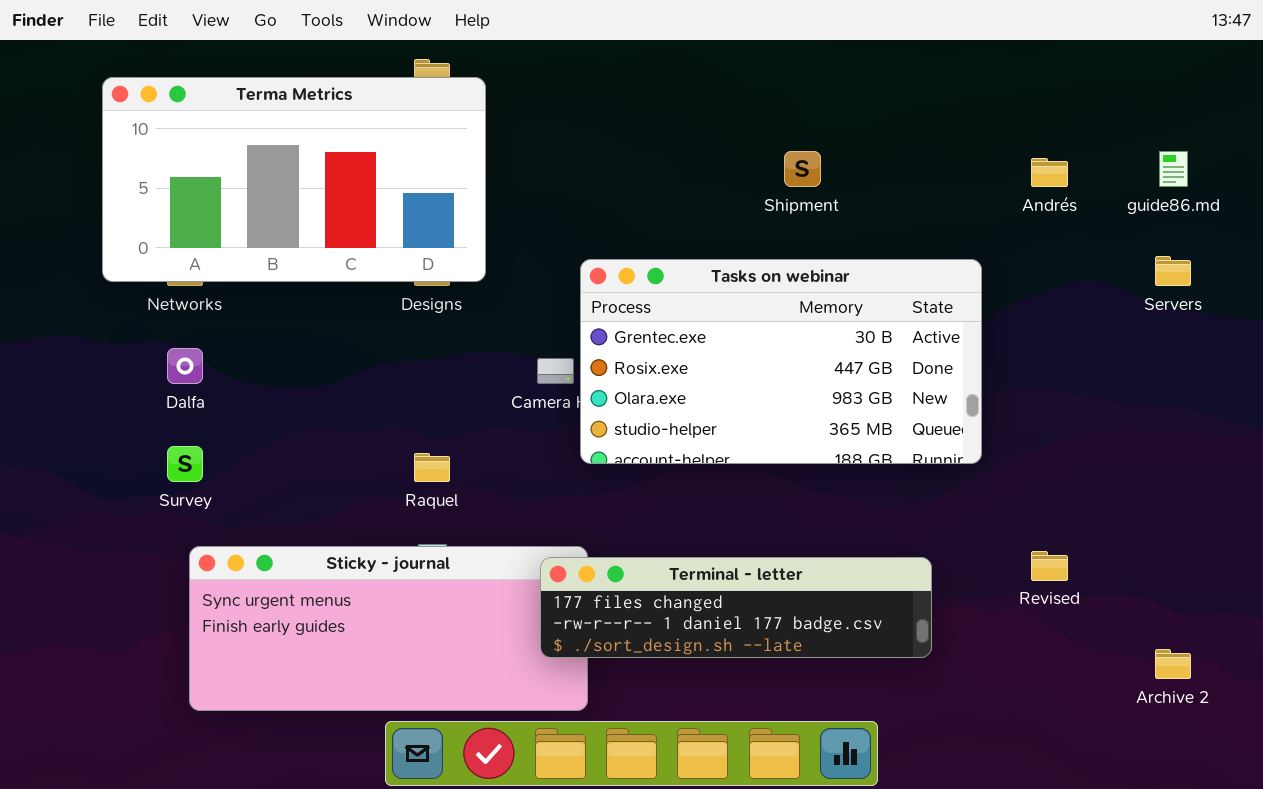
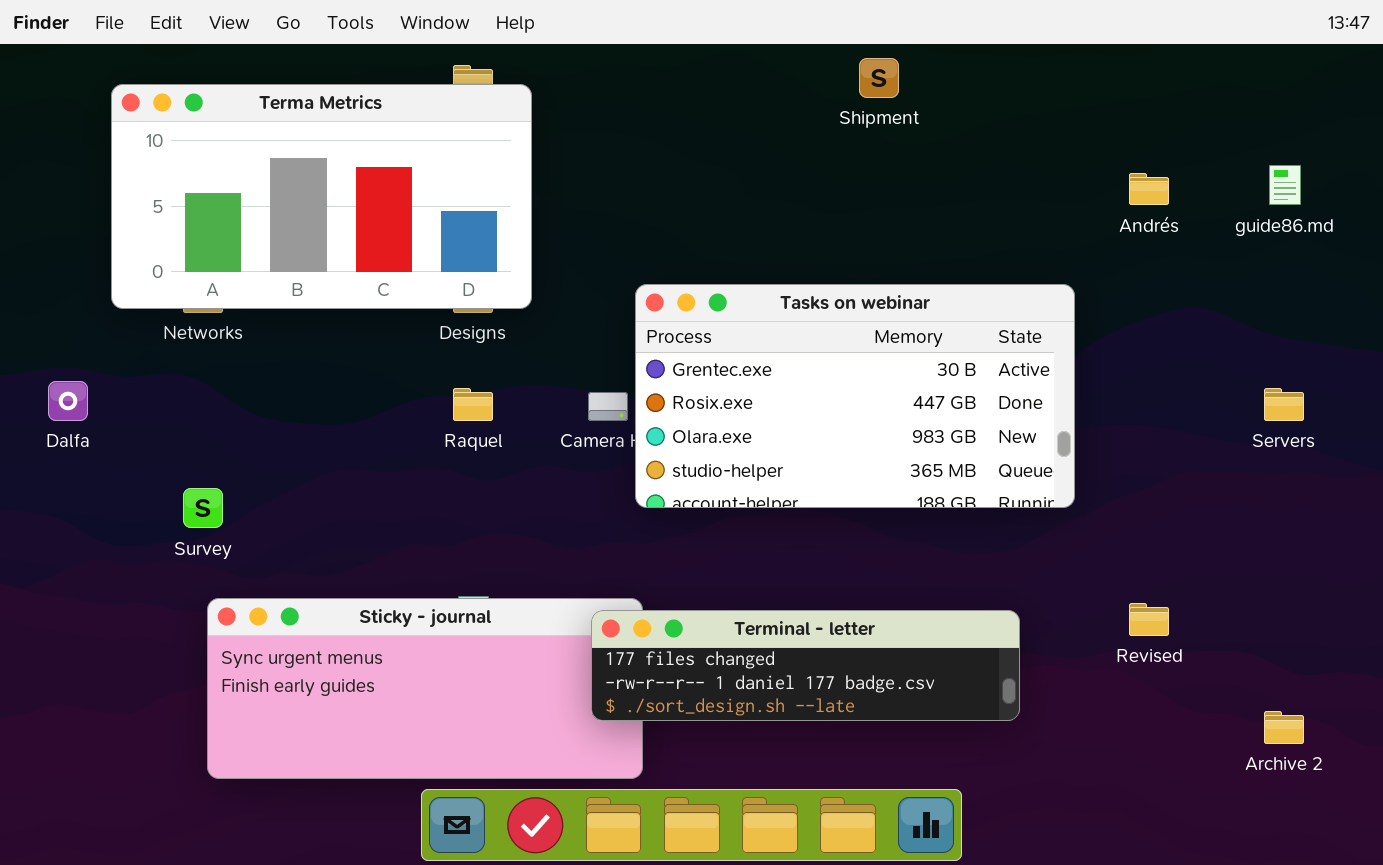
Shipment: [784,151,821,187] -> [859,58,899,98], moved
Servers: [1155,256,1191,286] -> [1264,388,1304,421], moved
Dalfa: [167,348,203,384] -> [48,381,88,421], moved
Raquel: [414,453,450,482] -> [453,388,493,421], moved

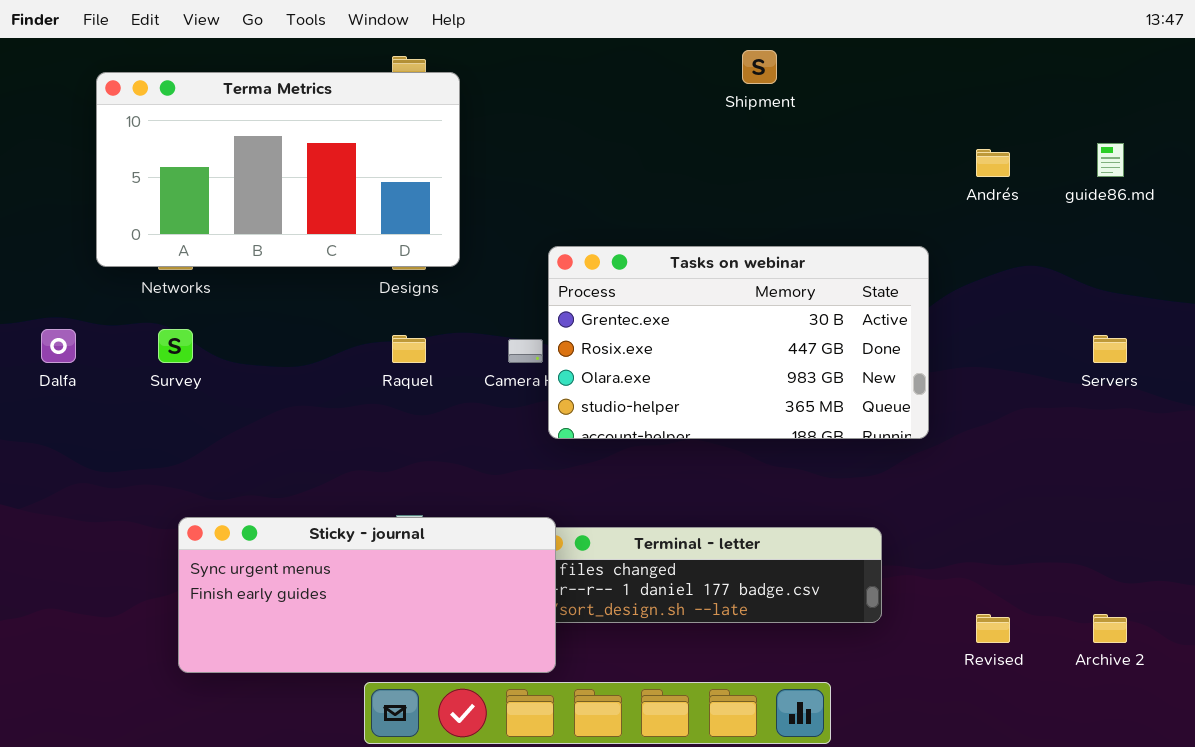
Survey: [183,488,223,528] -> [158,329,193,363], moved
Sticky - journal: [207,598,643,779] -> [178,517,556,673], raised
Revised: [1129,603,1169,636] -> [976,614,1010,643], moved

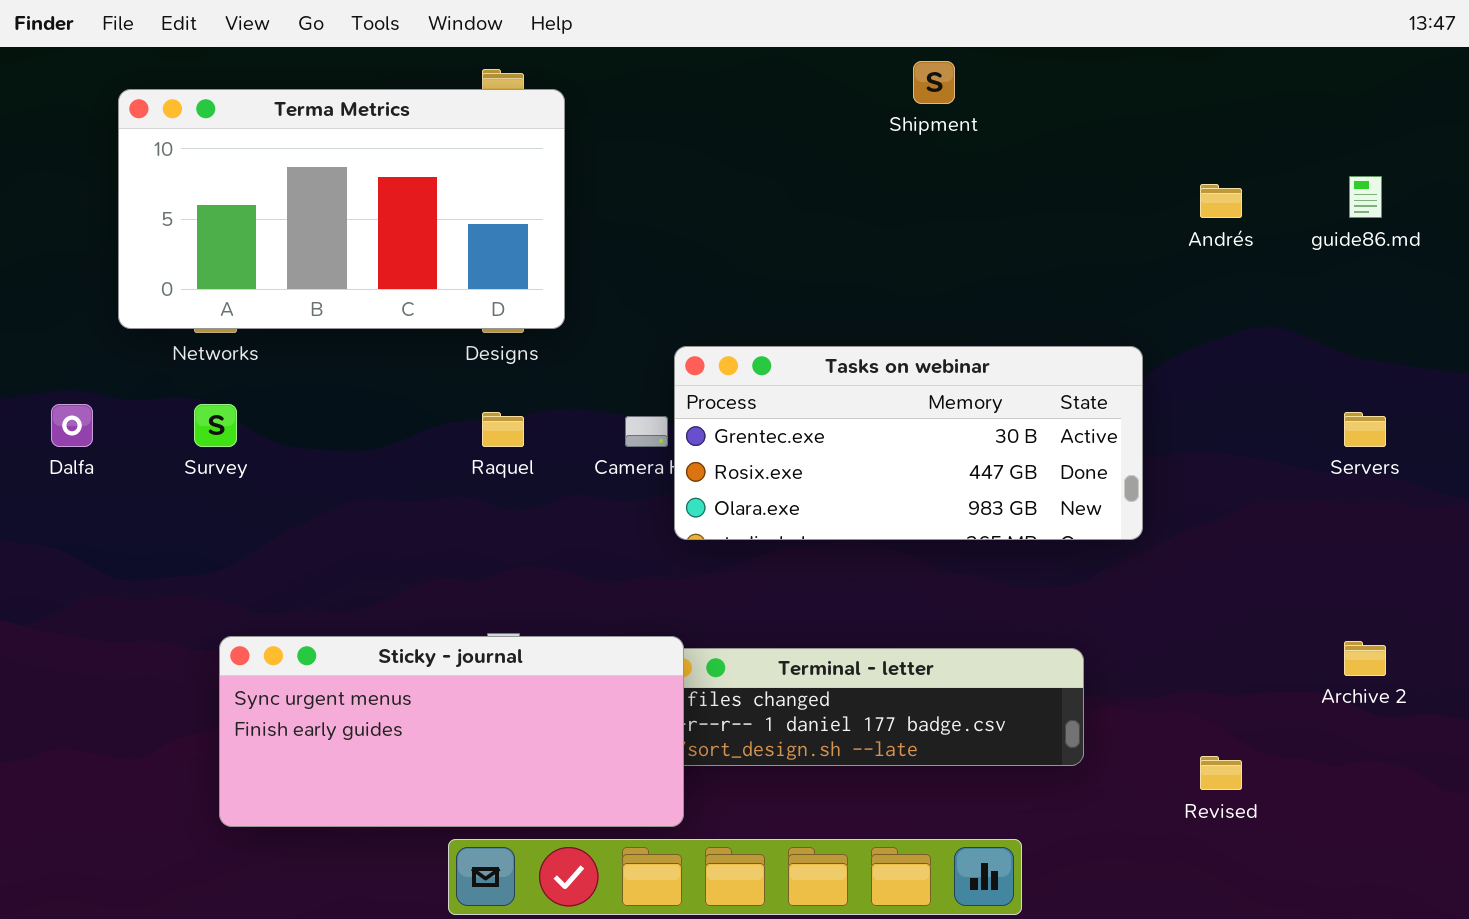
Tasks on webinar: [548,246,929,439] -> [674,346,1143,540], resized
Archive 2: [1093,614,1127,643] -> [1344,641,1386,676], moved

